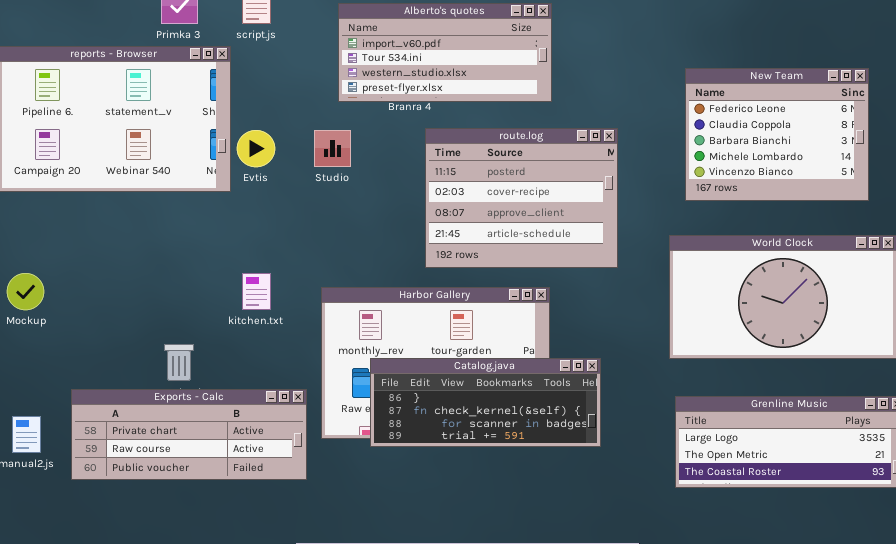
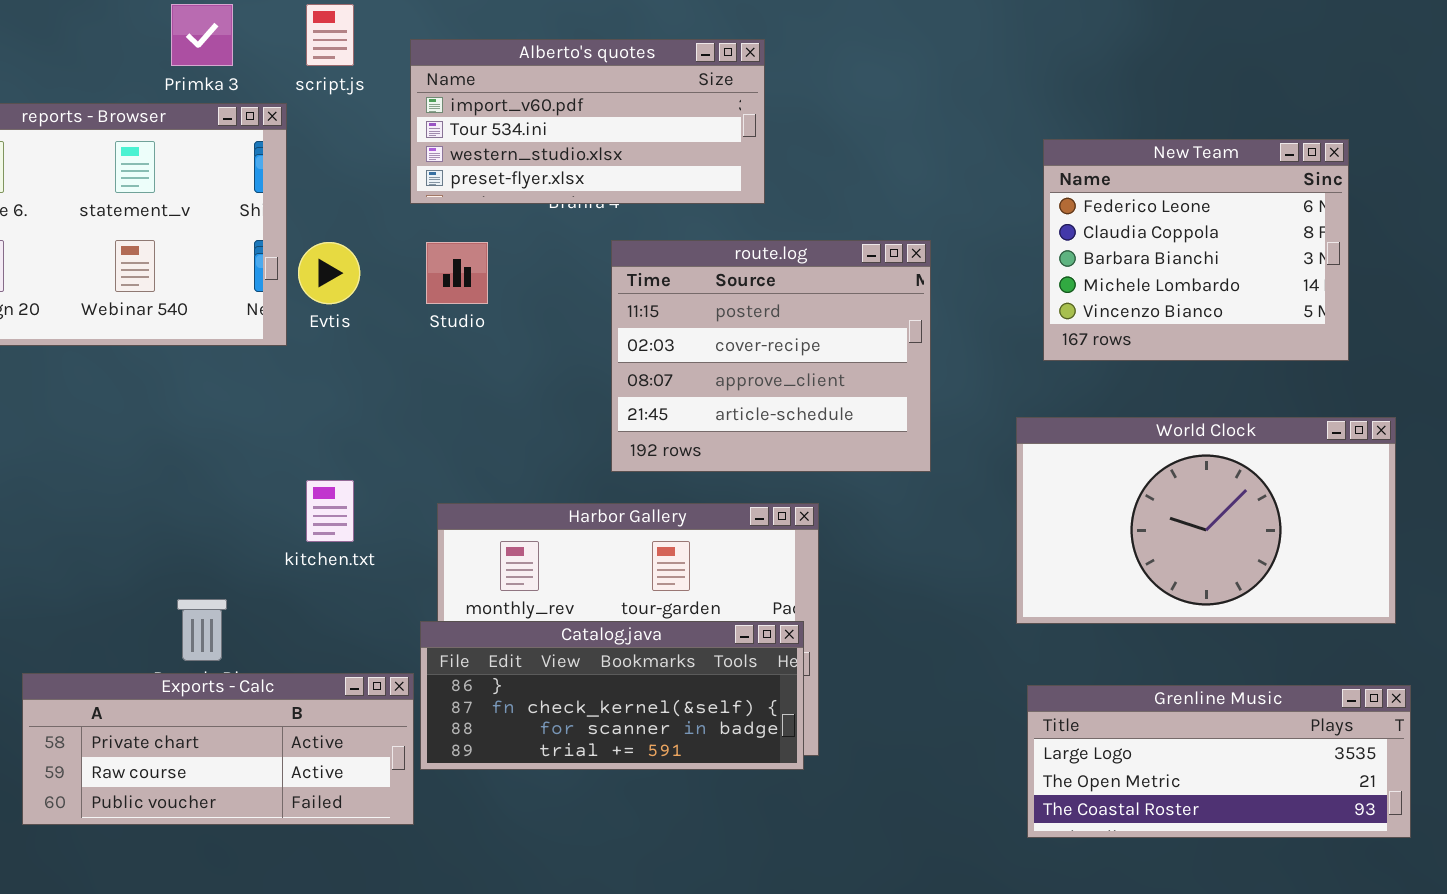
Alberto's quotes: [338,3,552,102] -> [410,39,765,204], moved
Catalog.java: [370,358,601,447] -> [420,621,804,770], moved

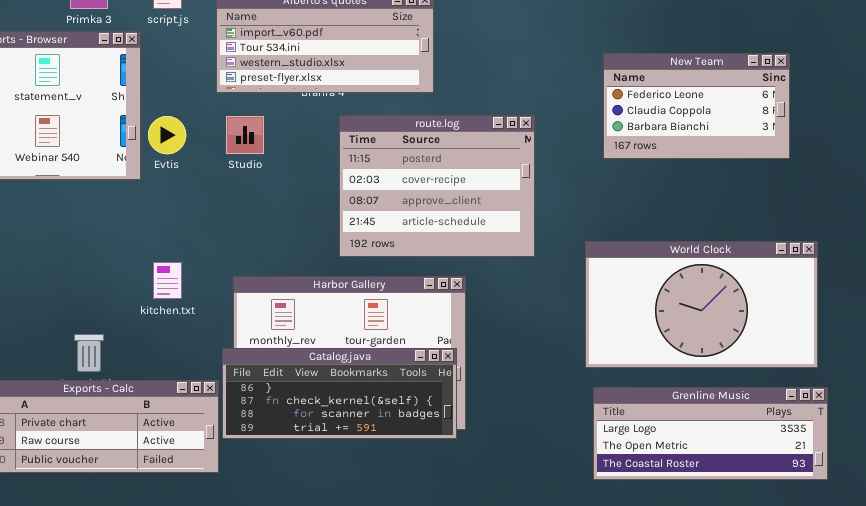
New Team: [1043,139,1349,361] -> [603,53,790,159], resized
World Clock: [1016,417,1396,624] -> [585,241,818,368], moved

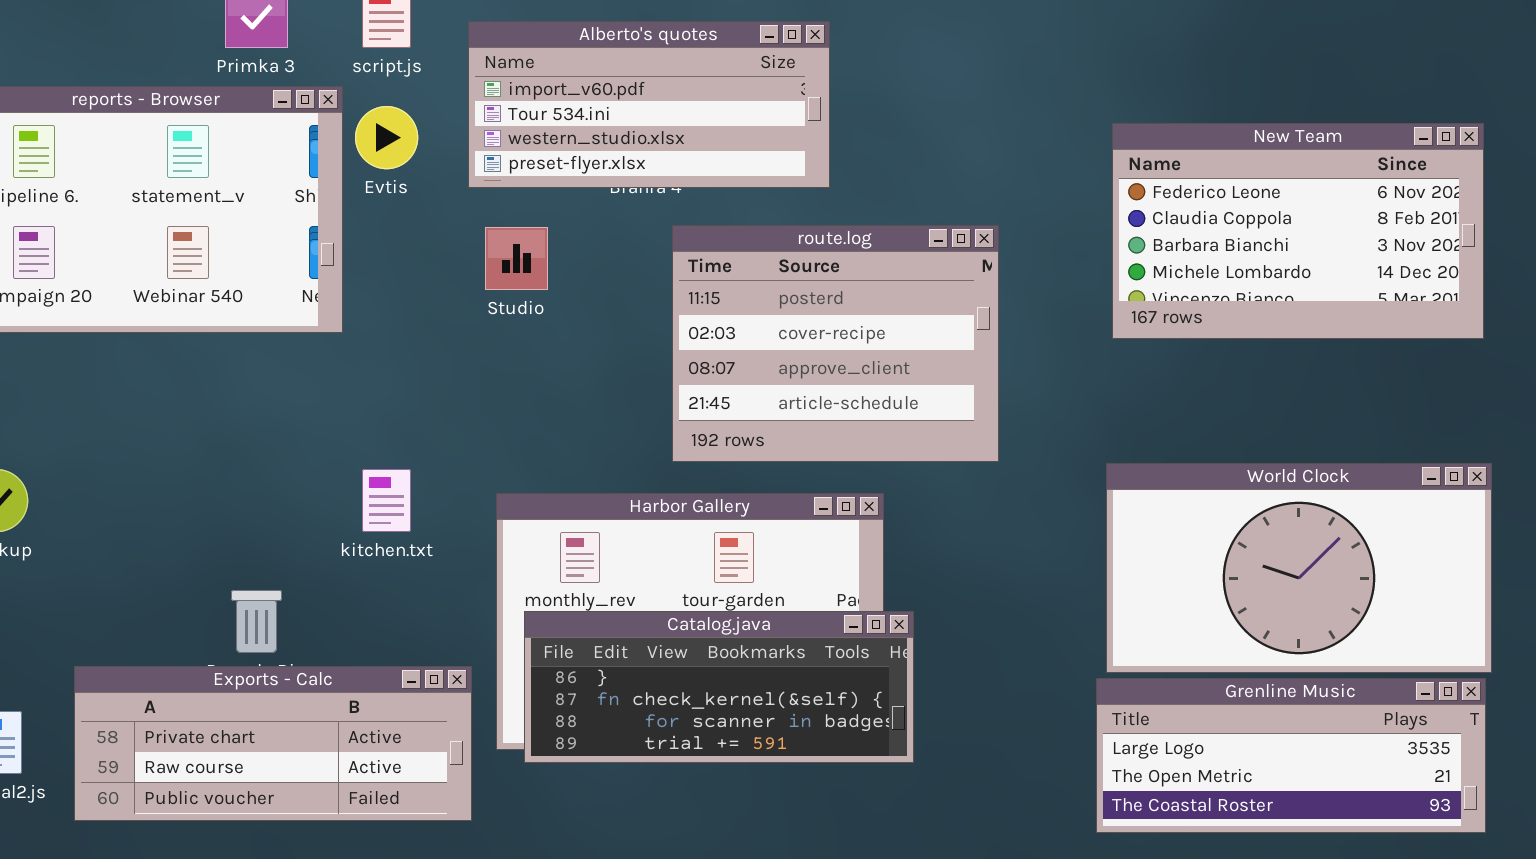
New Team: [603,53,790,159] -> [1112,123,1484,339], resized
Evtis: [148,116,186,154] -> [355,106,418,169], moved
World Clock: [585,241,818,368] -> [1106,463,1492,673], moved
Catalog.java: [222,348,457,439] -> [524,611,914,763], moved

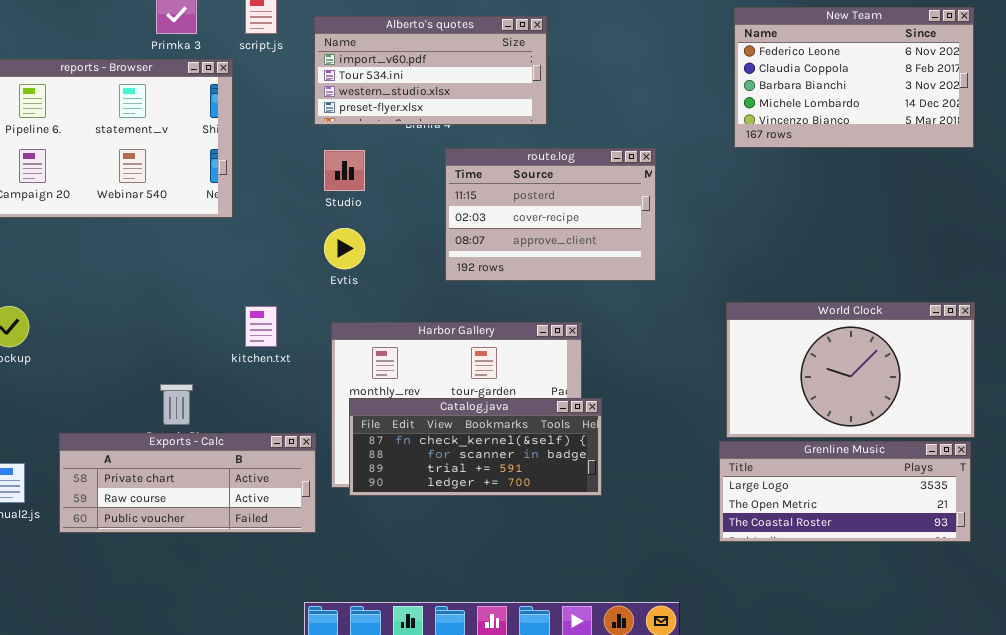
Evtis: [355,106,418,169] -> [324,228,365,269], moved
New Team: [1112,123,1484,339] -> [734,7,974,148], moved
route.log: [672,225,999,462] -> [445,148,656,281], resized
Catalog.java: [524,611,914,763] -> [349,398,602,496], scrolled down 1 row

